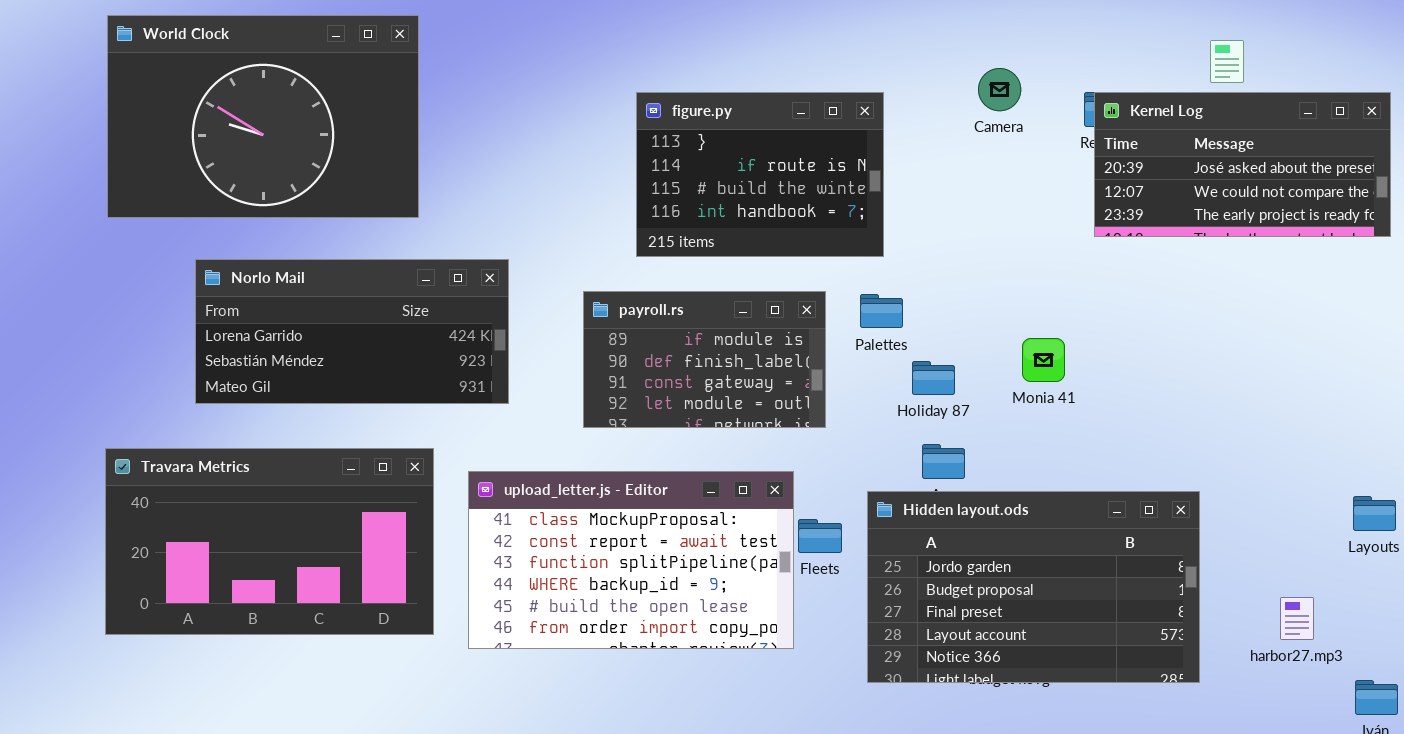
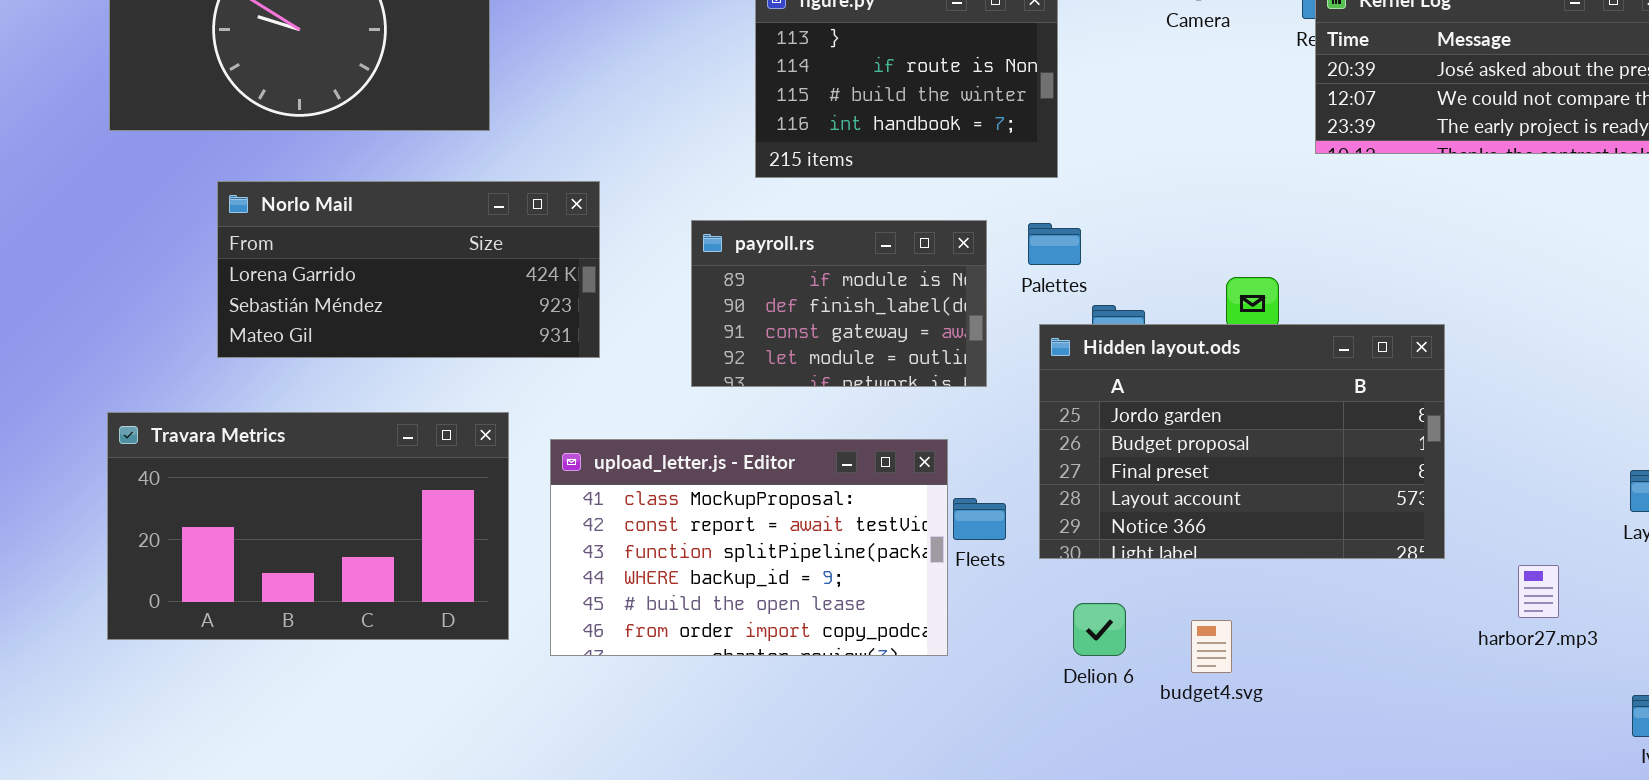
Hidden layout.ods: [867,491,1200,683] -> [1039,324,1445,559], moved
harbor27.mp3: [1280,597,1314,640] -> [1518,565,1559,618], moved

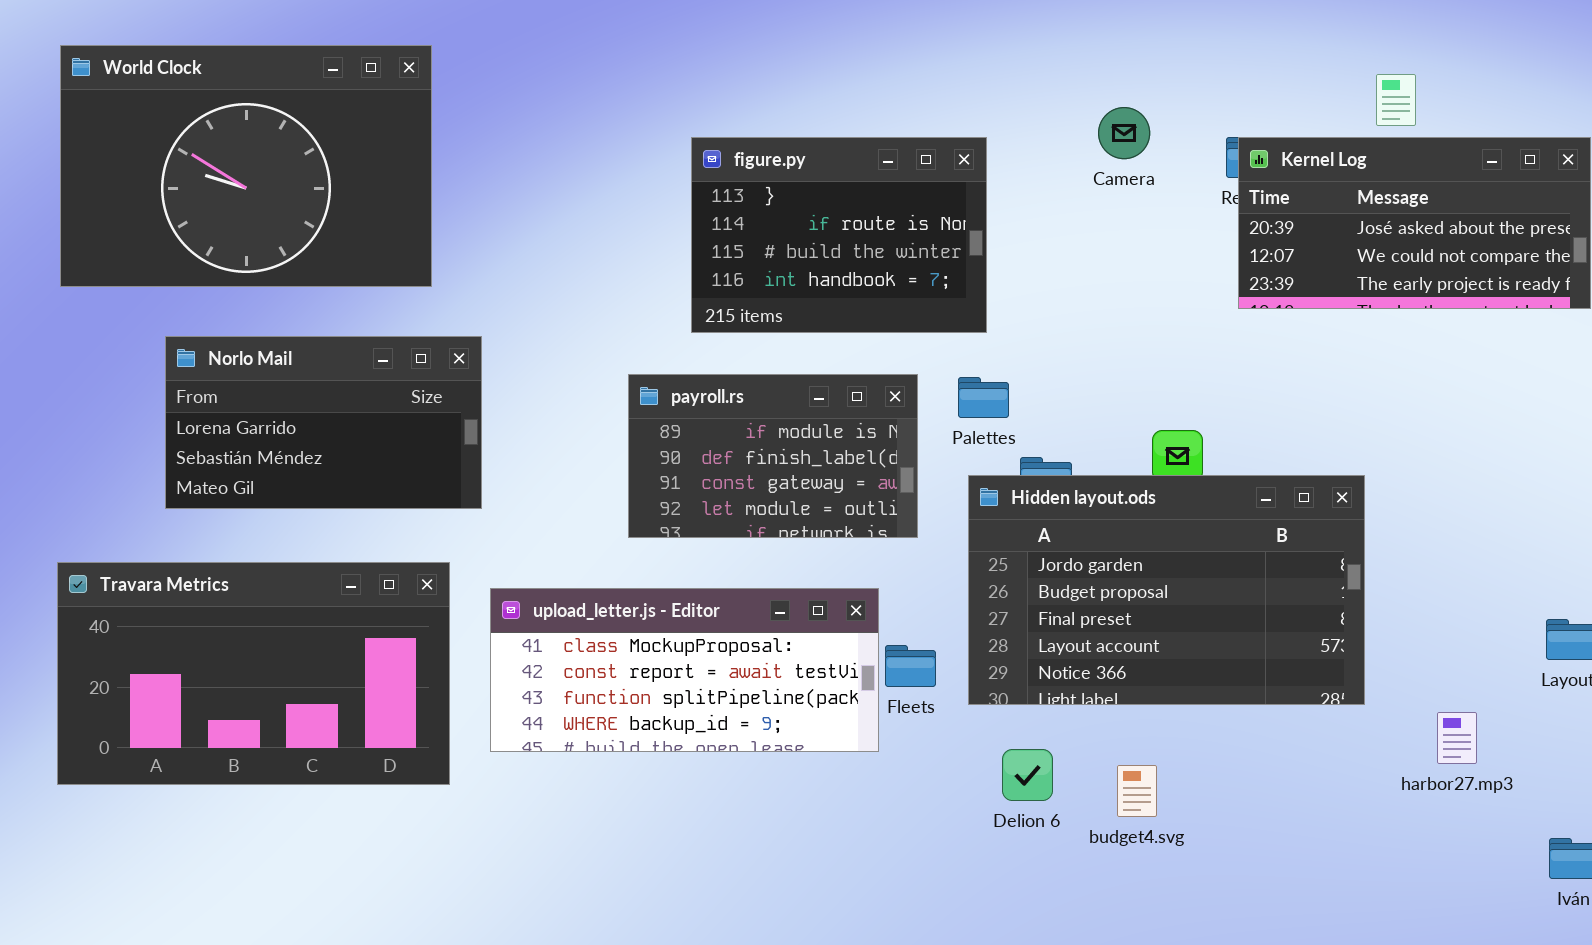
Norlo Mail: [217,181,600,358] -> [165,336,482,509], resized
upload_letter.js - Editor: [550,439,948,656] -> [490,588,879,752], resized

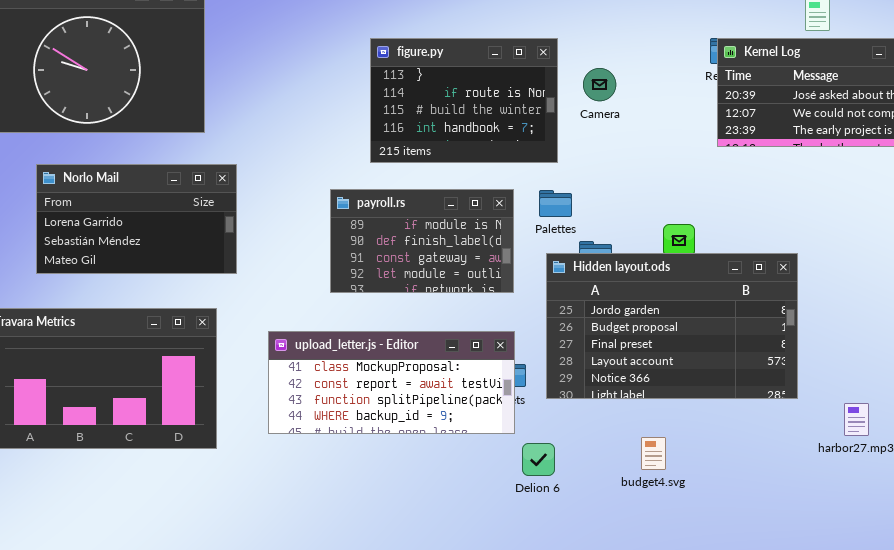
Camera: [1098,107,1150,159] -> [583,68,616,101], moved
upload_letter.js - Editor: [490,588,879,752] -> [268,331,515,434], moved
Delion 6: [1002,749,1053,801] -> [522,443,555,476], moved

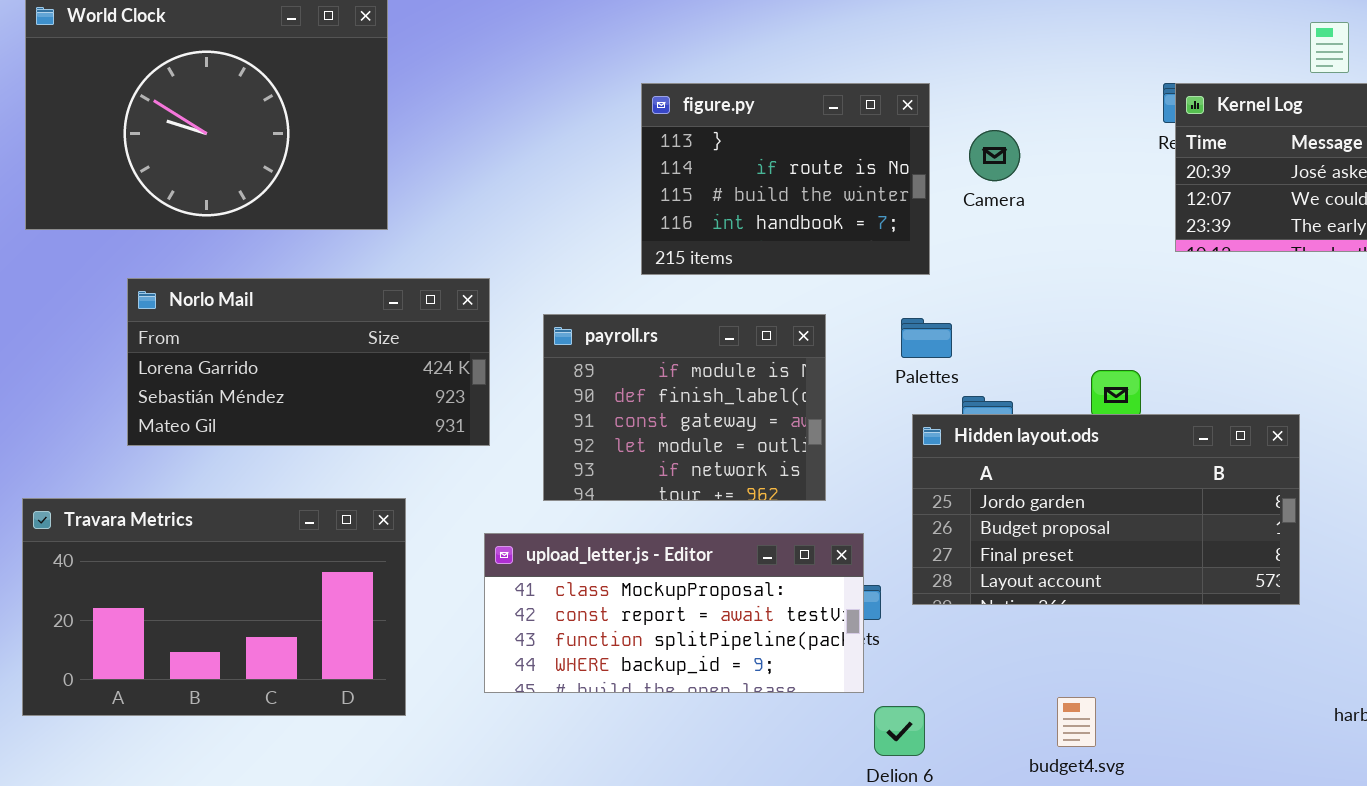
Norlo Mail: [36,164,237,274] -> [127,278,490,446], resized
payroll.rs: [330,189,514,293] -> [543,314,826,501], moved, resized
Hidden layout.ods: [546,253,798,399] -> [912,414,1300,605], resized

